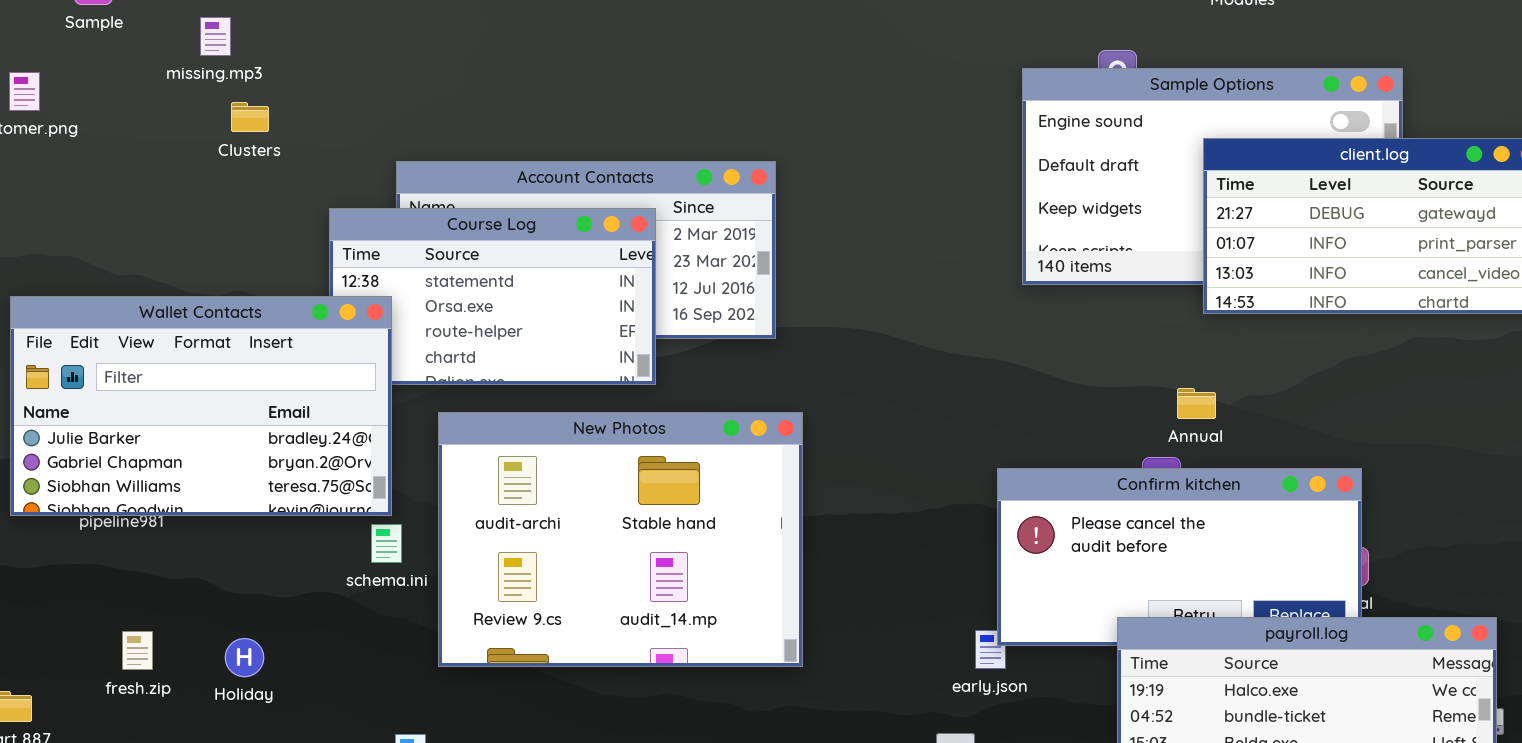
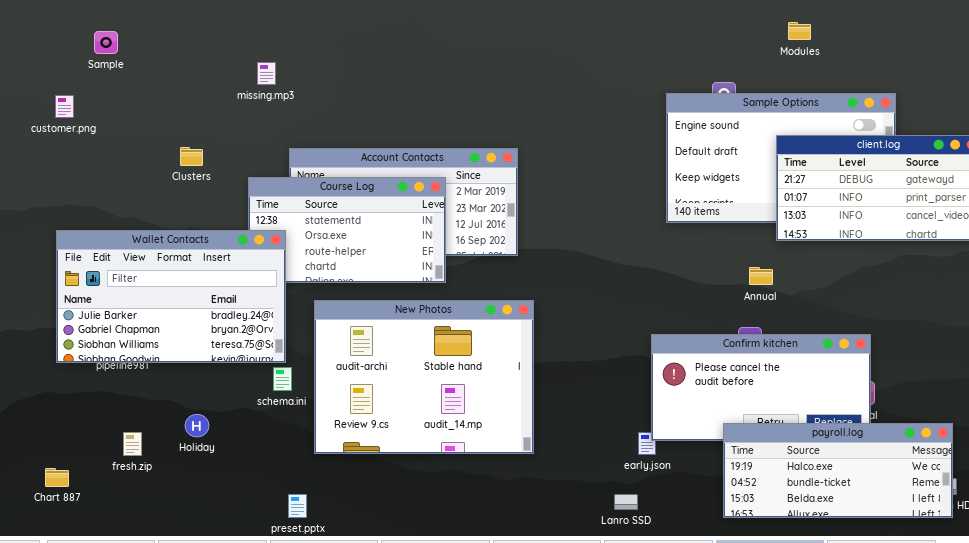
missing.mp3: [200,17,231,56] -> [257,62,276,85], moved
Clusters: [231,102,269,132] -> [180,147,203,166], moved
Annual: [1177,388,1216,419] -> [749,267,773,285], moved
Holiday: [225,638,264,677] -> [185,414,209,437], moved

